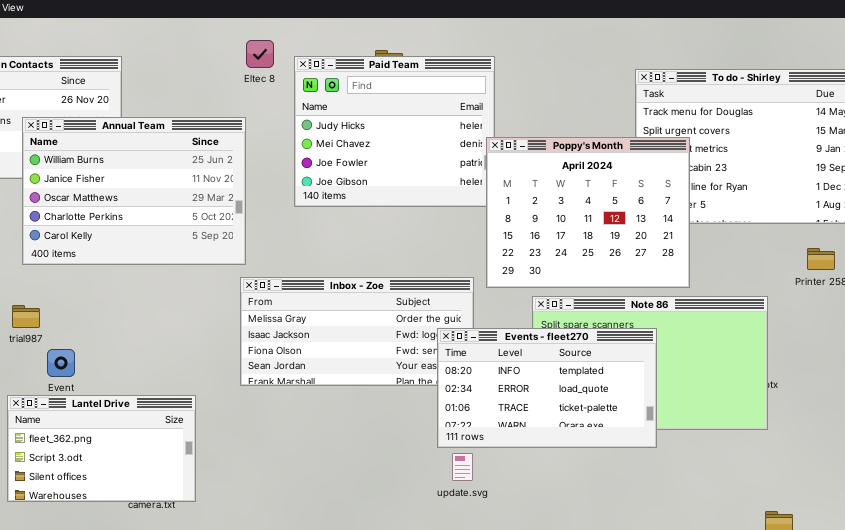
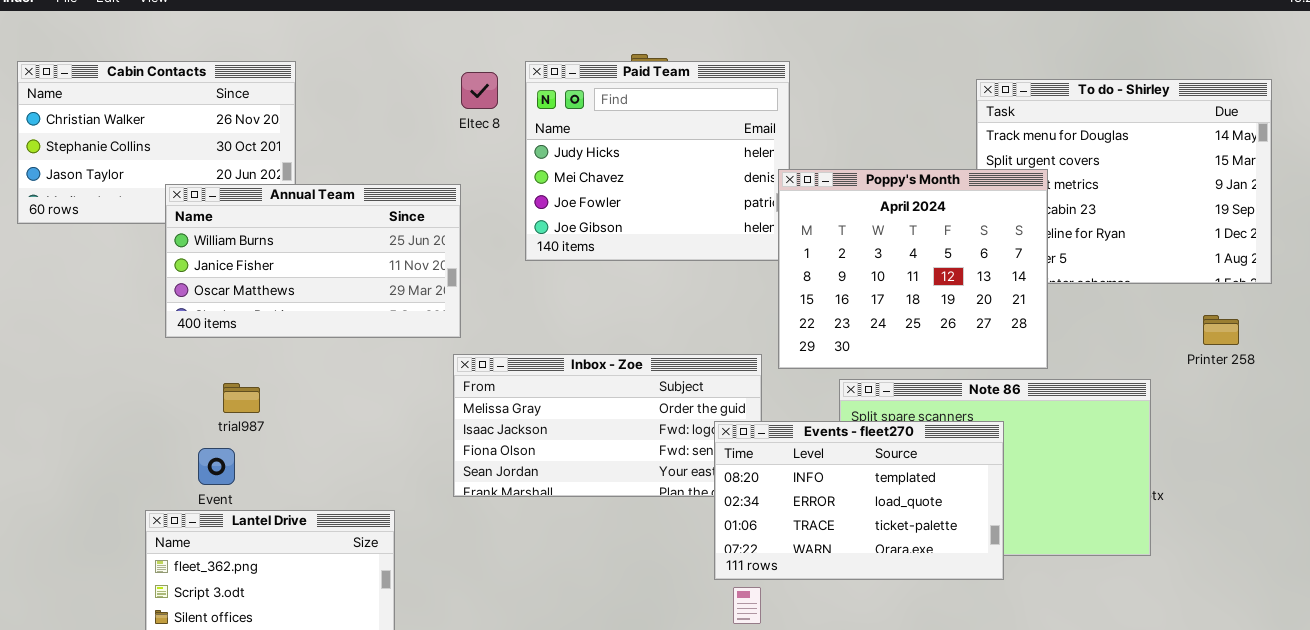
Eltec 8: [246,40,274,68] -> [461,72,498,109], moved
Annual Team: [22,117,246,265] -> [165,184,461,338], resized
trial987: [12,305,40,328] -> [223,383,260,413], moved

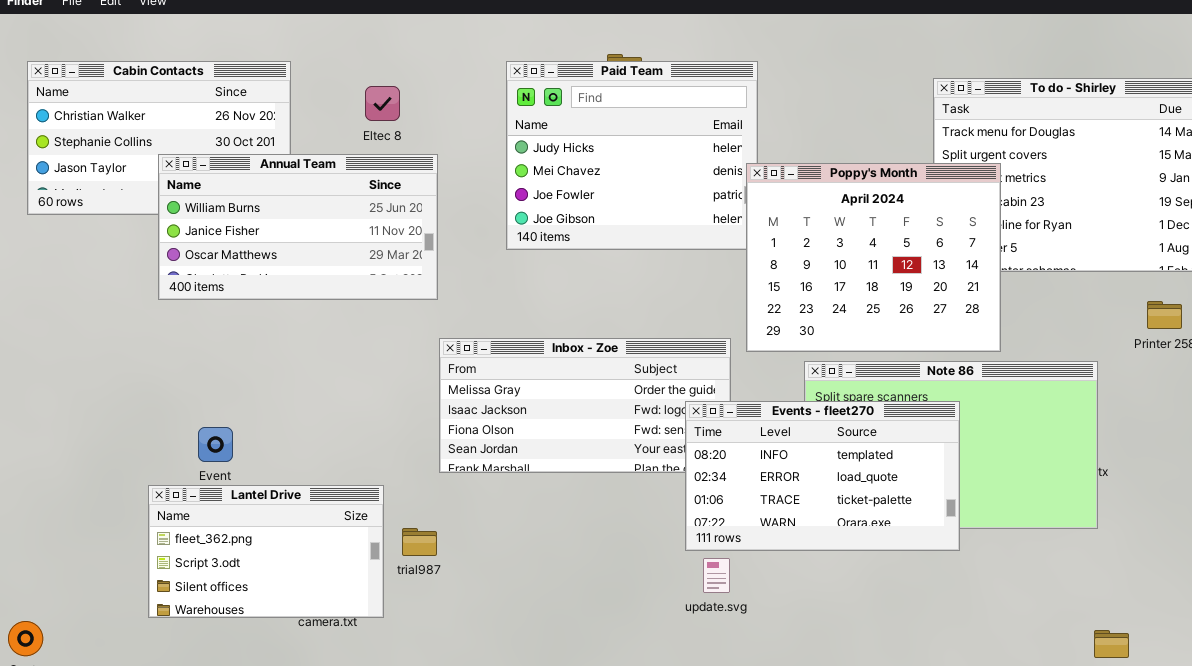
Eltec 8: [461,72,498,109] -> [365,86,400,121], moved
Annual Team: [165,184,461,338] -> [158,154,438,300], moved
trial987: [223,383,260,413] -> [402,528,437,556], moved

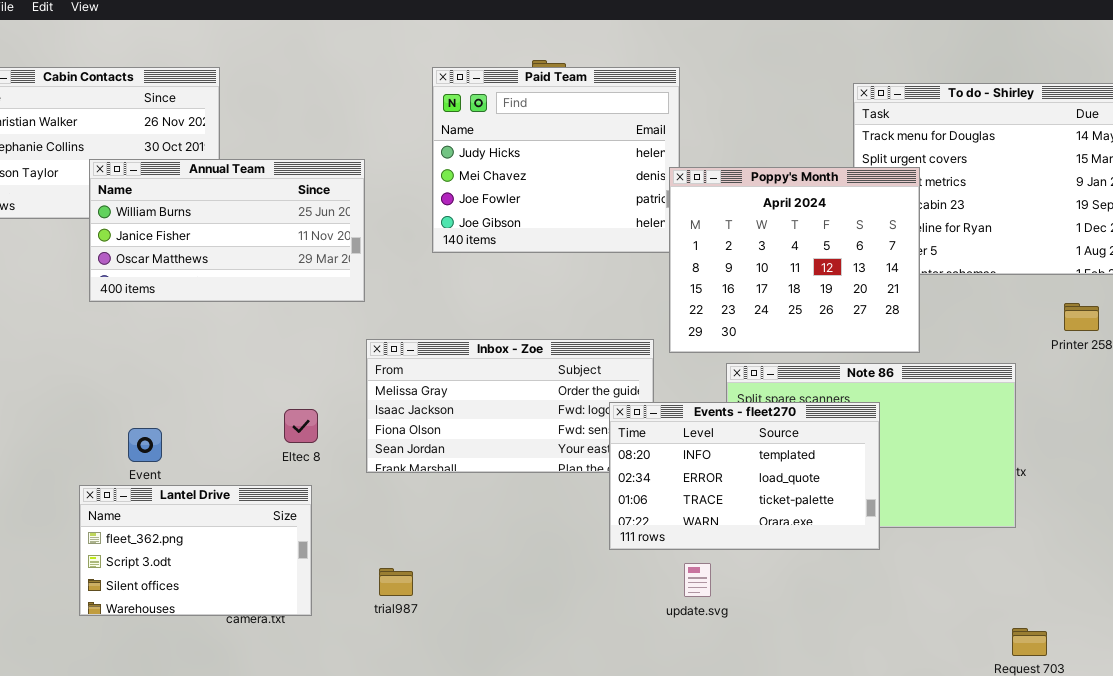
Eltec 8: [365,86,400,121] -> [284,409,318,443], moved
trial987: [402,528,437,556] -> [379,568,413,596], moved
update.svg: [703,558,730,593] -> [684,563,711,597], moved

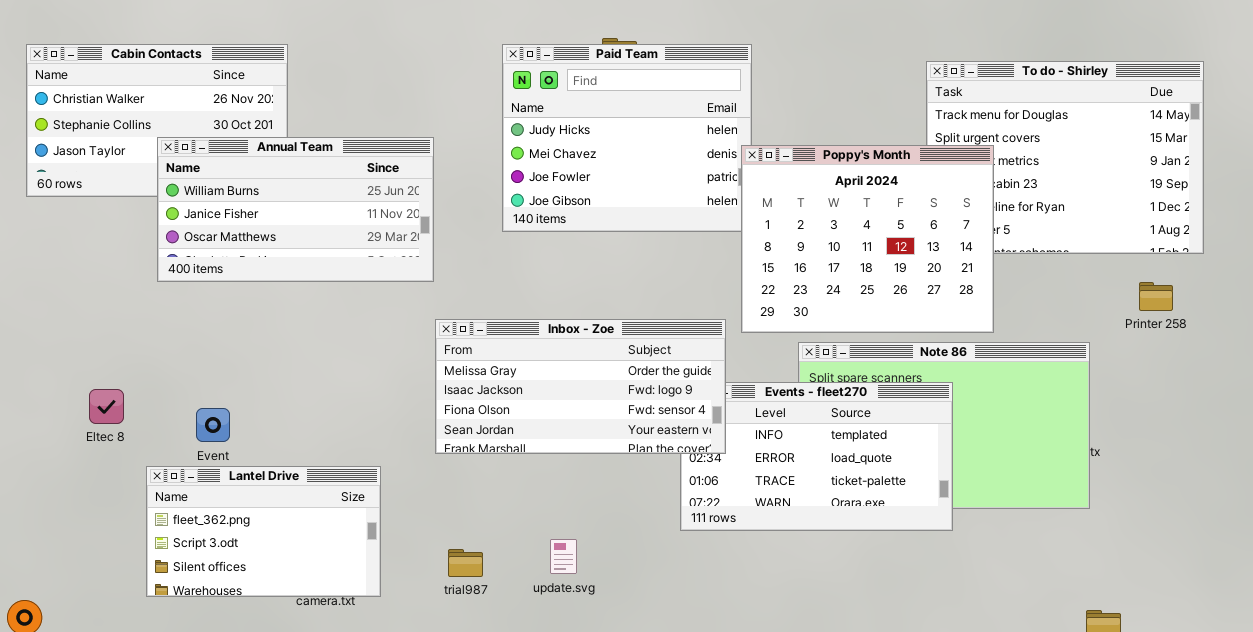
Inbox - Zoe: [366,339,654,473] -> [435,319,726,454], raised
Eltec 8: [284,409,318,443] -> [89,389,124,424], moved
update.svg: [684,563,711,597] -> [550,539,577,574], moved

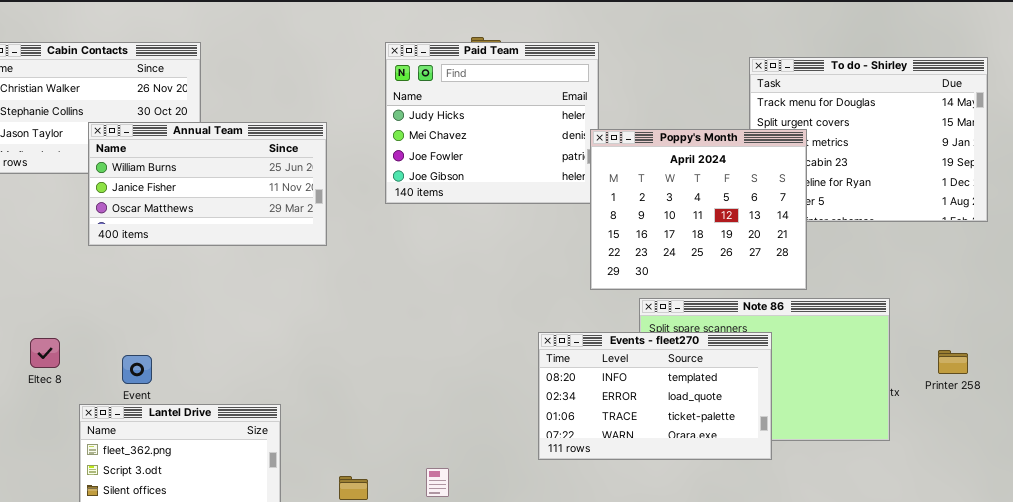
Printer 258: [1139,282,1173,311] -> [938,350,968,374], moved
Inbox - Zoe: [435,319,726,454] -> none, closed

